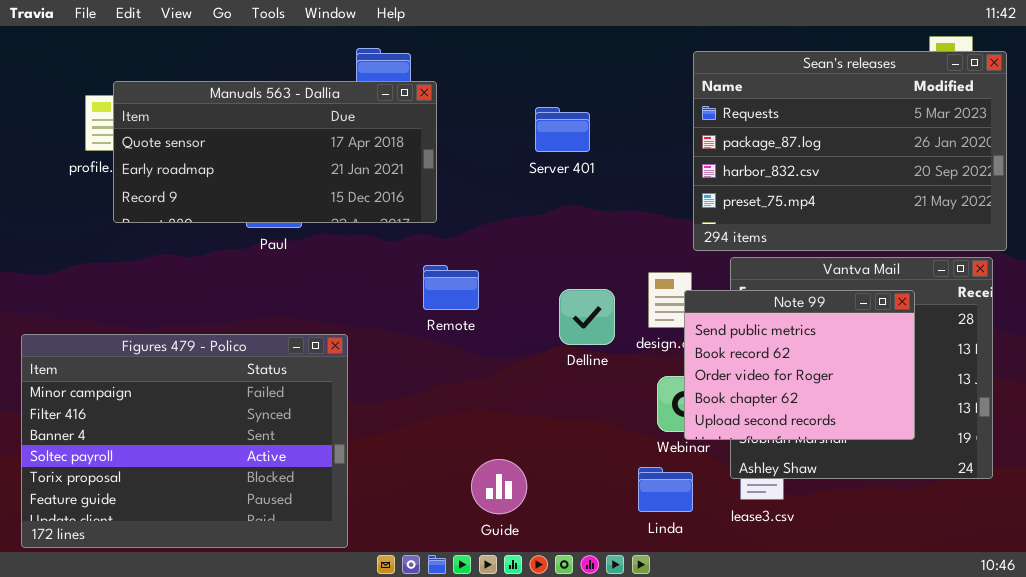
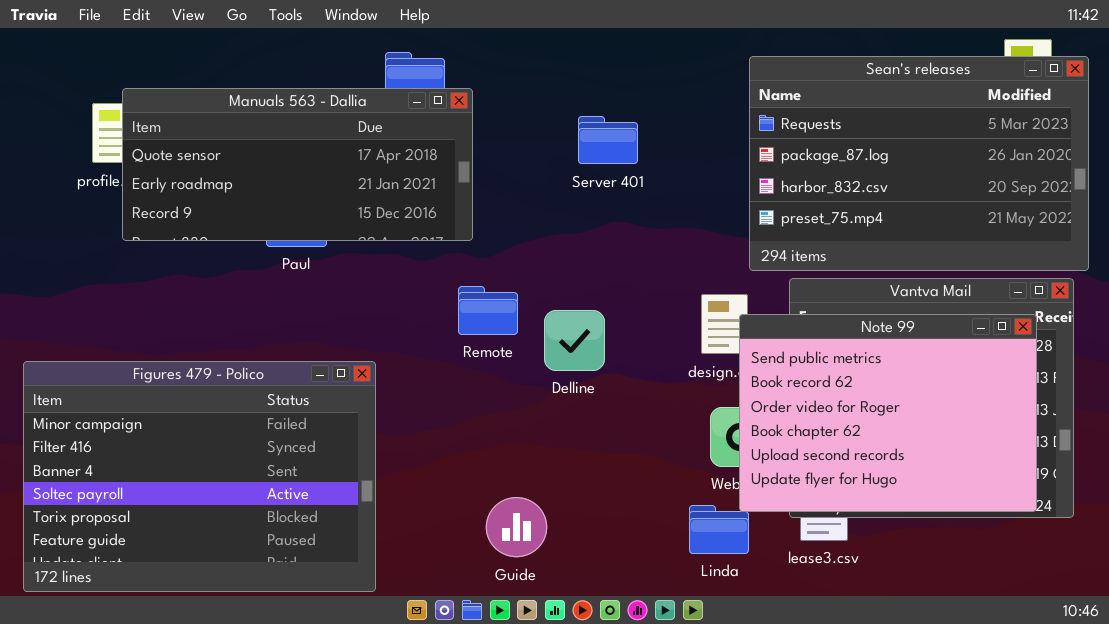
Delline: [559,289,615,345] -> [544,310,605,371], moved
Note 99: [684,290,915,440] -> [739,314,1037,512], resized
Guide: [471,459,527,514] -> [486,497,547,557], moved

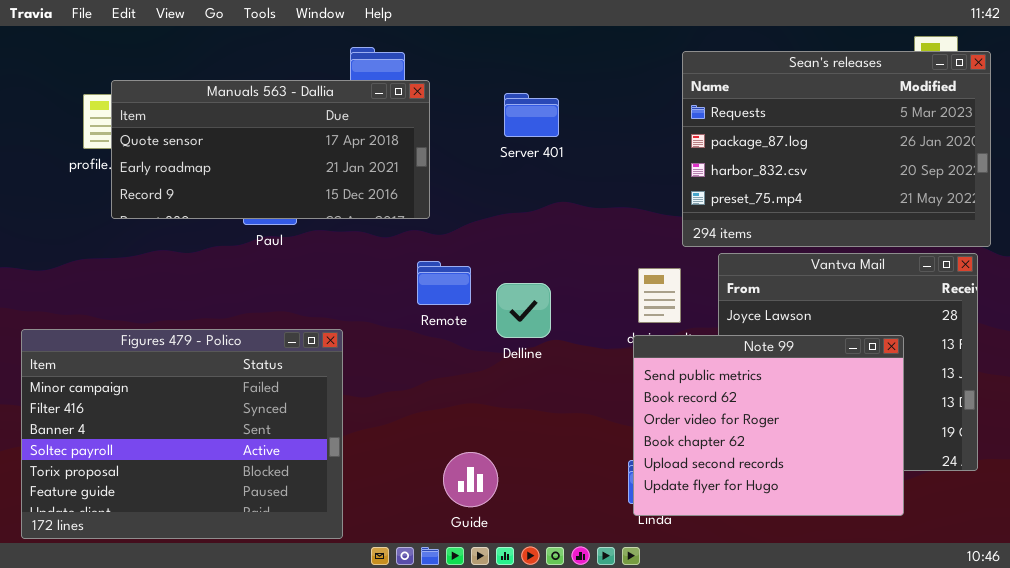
Server 401: [578,116,638,164] -> [504,93,559,137], moved
Note 99: [739,314,1037,512] -> [633,335,904,516], moved

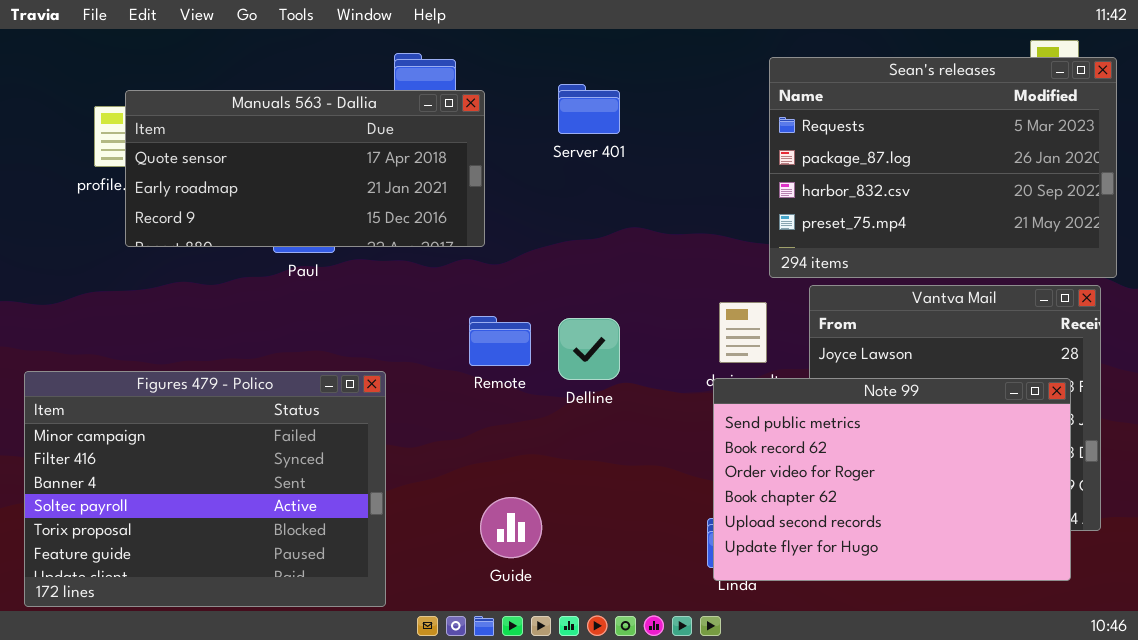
Server 401: [504,93,559,137] -> [558,84,620,134], moved
Remote: [417,261,471,305] -> [469,316,531,366], moved
Note 99: [633,335,904,516] -> [713,378,1071,581], resized
Guide: [443,452,498,507] -> [480,497,542,558], moved

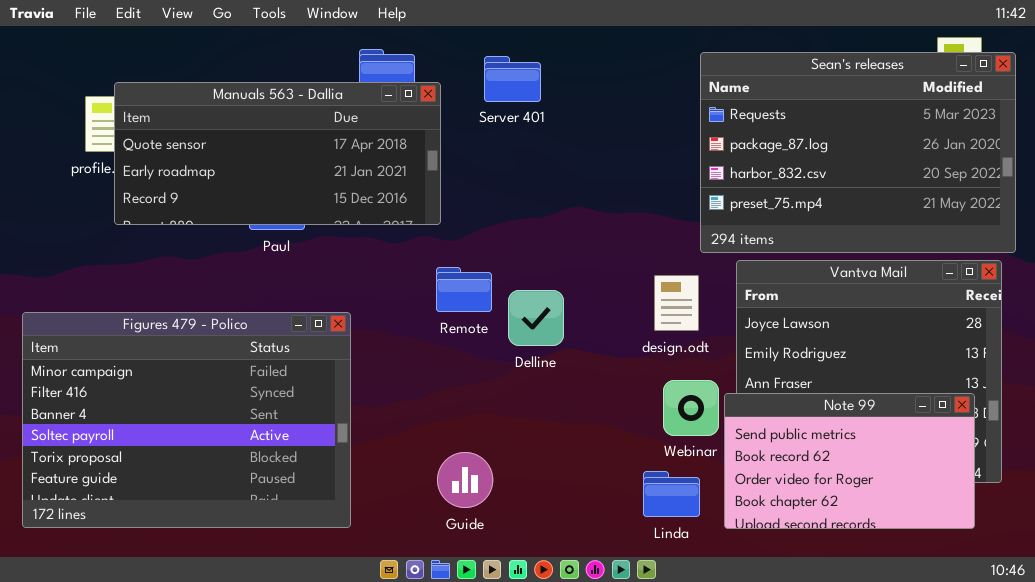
Server 401: [558,84,620,134] -> [484,56,541,102], moved
Remote: [469,316,531,366] -> [436,267,492,312], moved
Figures 479 - Polico: [24,371,386,607] -> [22,312,351,528], moved
Note 99: [713,378,1071,581] -> [724,393,975,529], resized

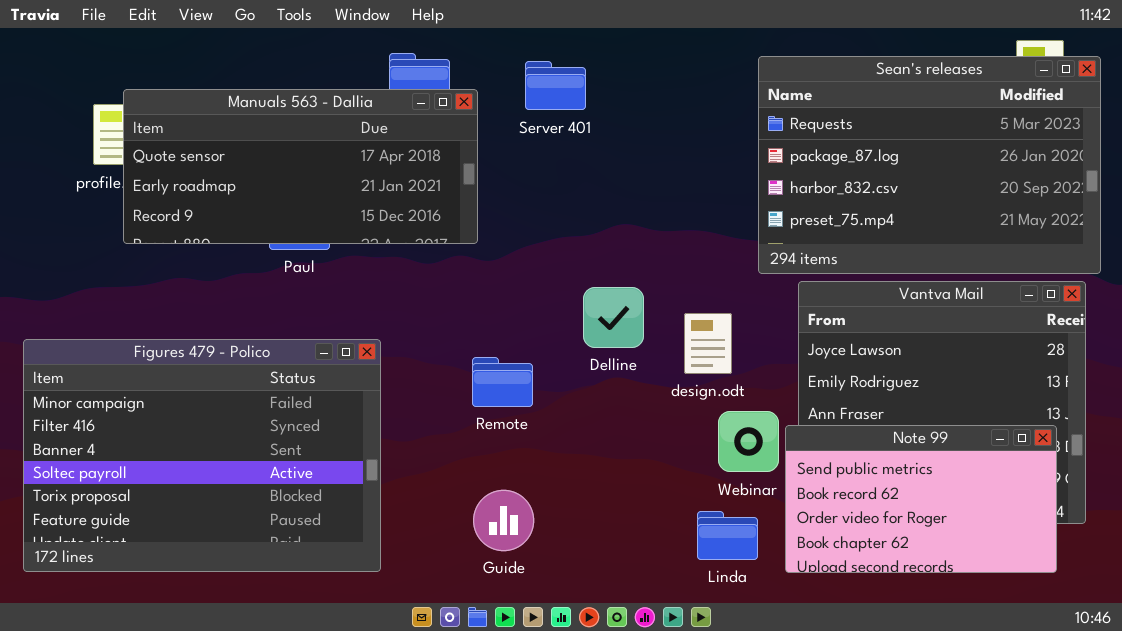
Remote: [436,267,492,312] -> [472,357,533,407], moved
design.odt: [654,275,699,331] -> [684,313,732,374], moved
Delline: [508,290,564,346] -> [583,287,644,348], moved

